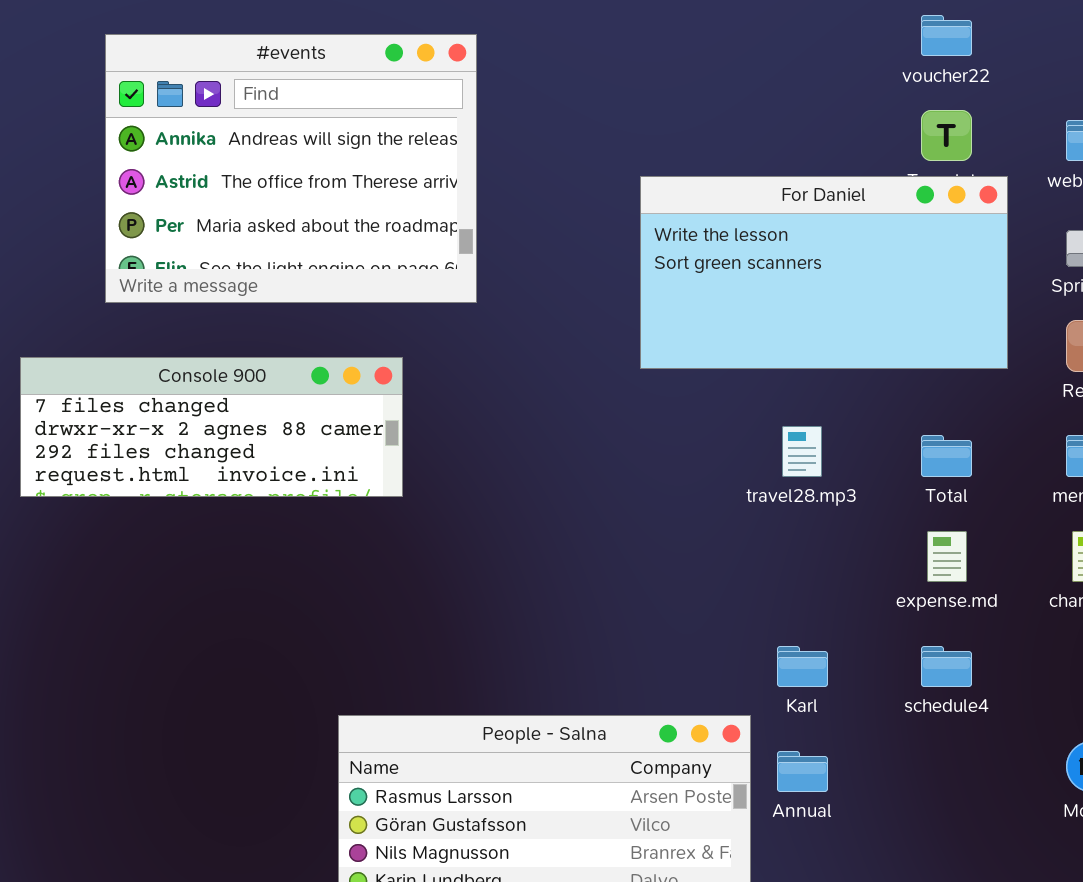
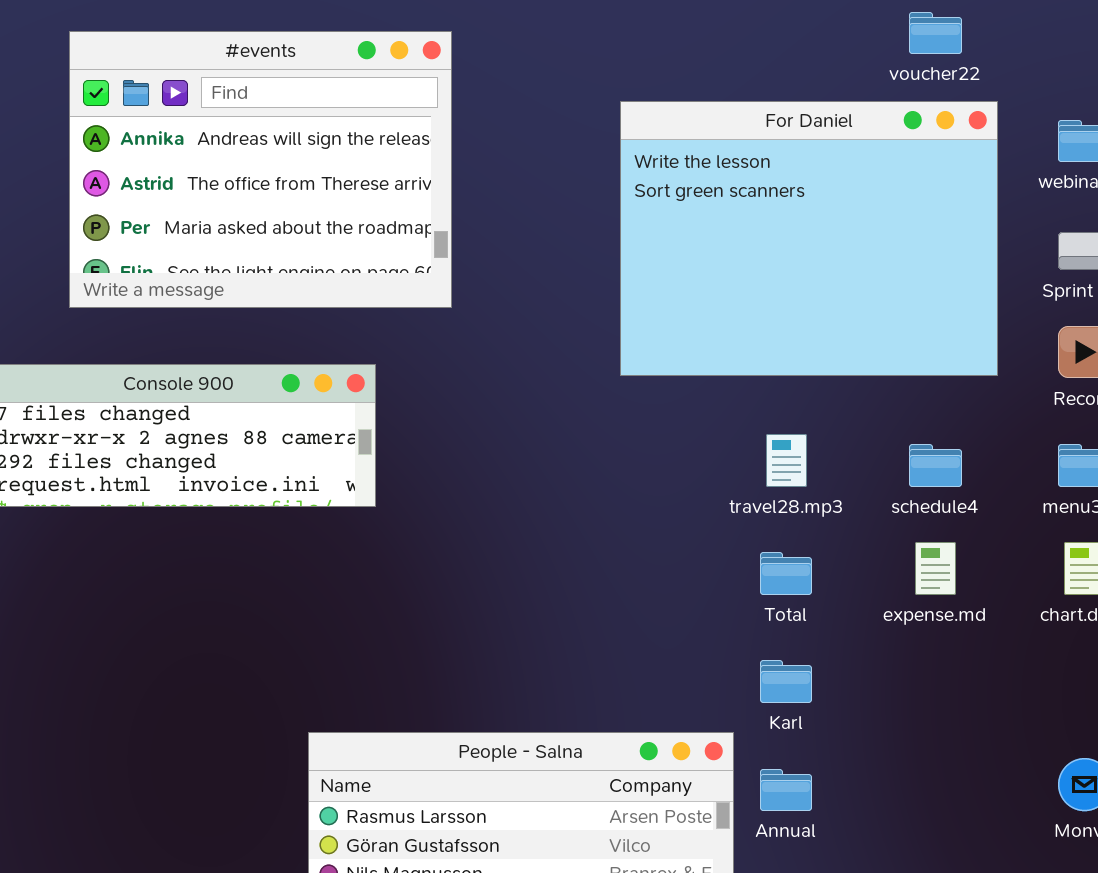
For Daniel: [640,176,1008,369] -> [620,101,998,376], resized
Total: [921,435,972,477] -> [760,552,812,595], moved
schedule4: [921,646,972,687] -> [909,444,962,487], moved

